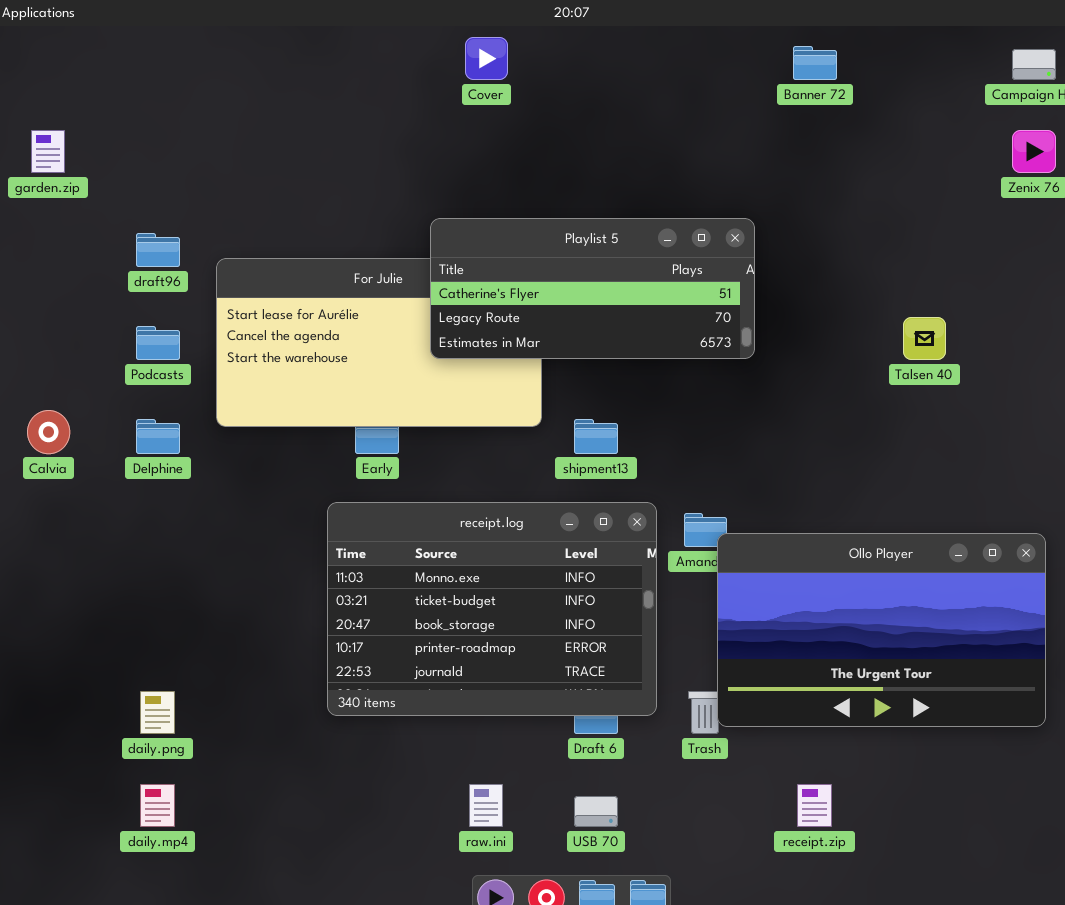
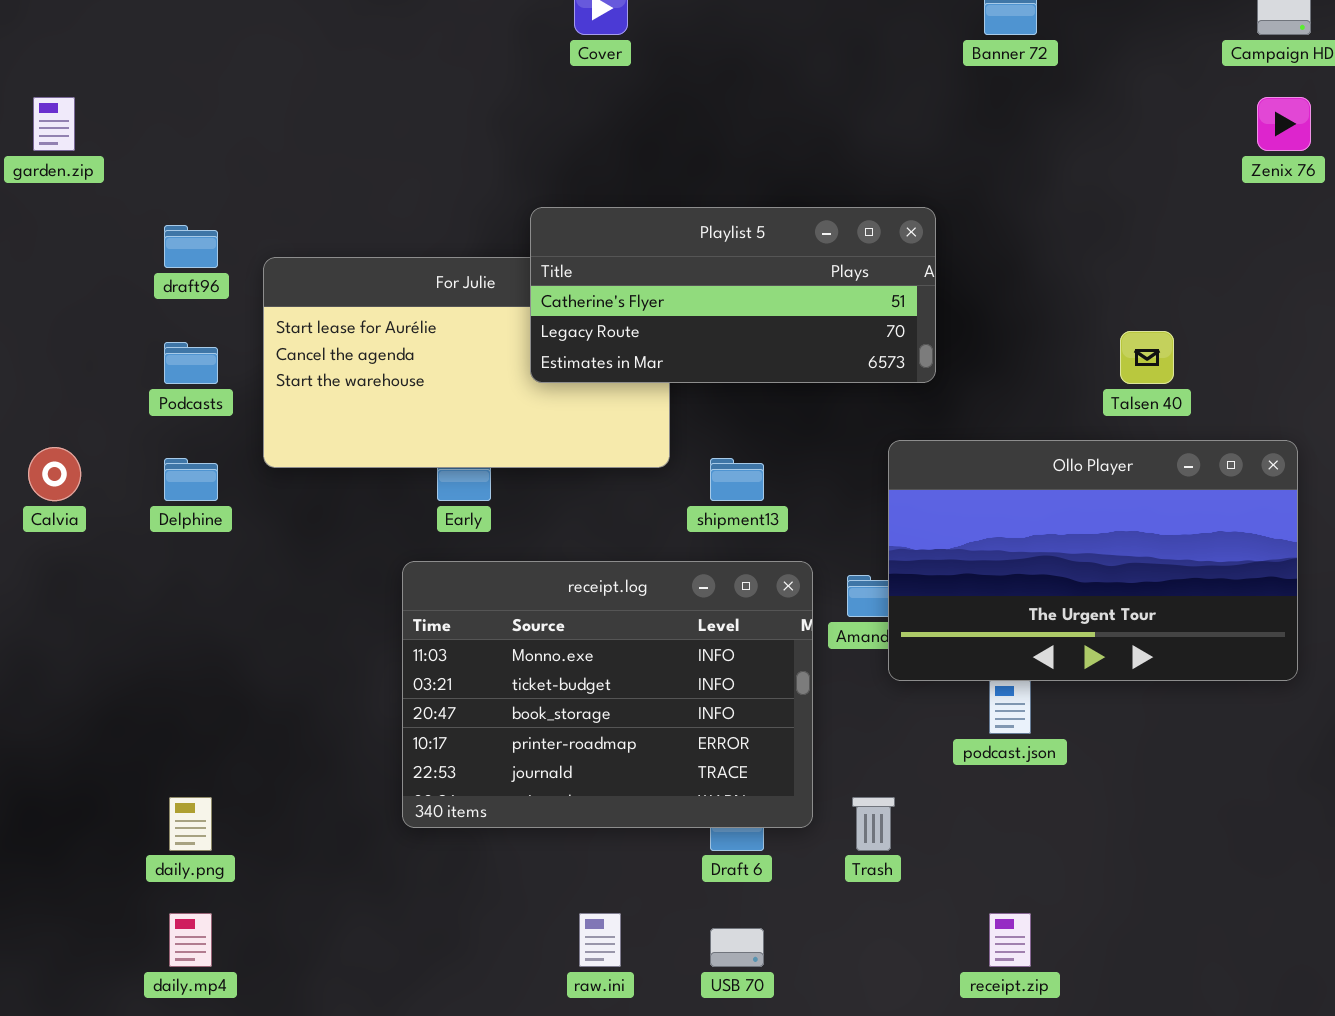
Ollo Player: [717,533,1046,727] -> [888,440,1298,681], moved

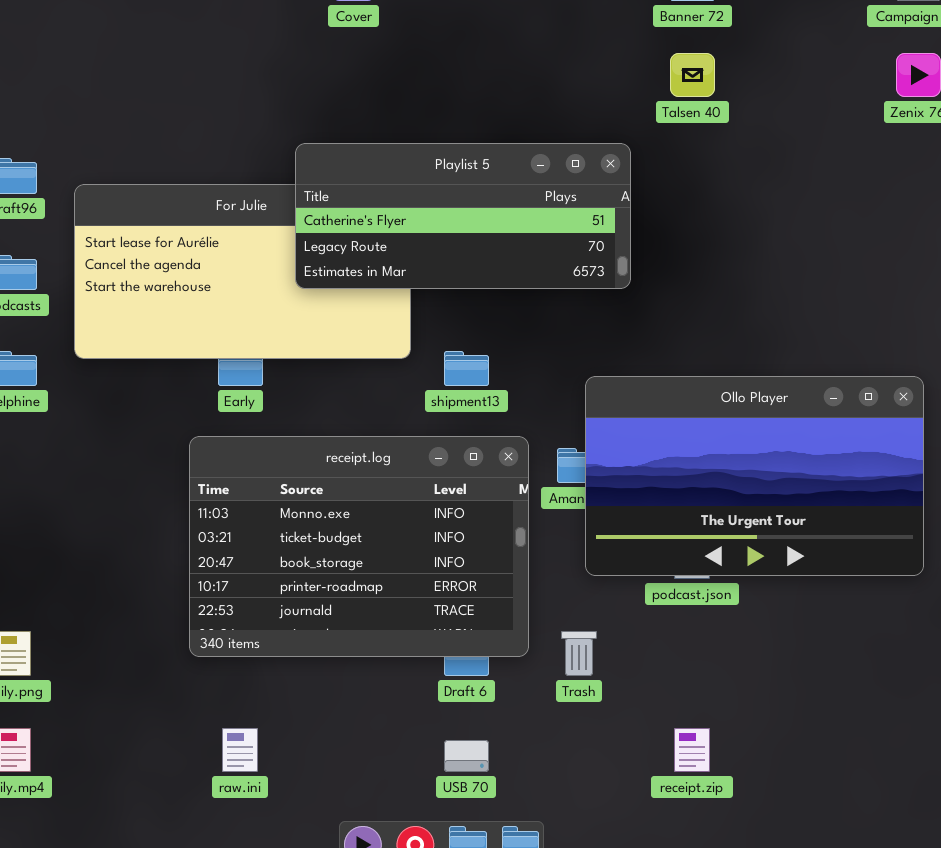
Talsen 40: [1120,331,1174,384] -> [670,53,715,97], moved
Ollo Player: [888,440,1298,681] -> [585,376,924,576], moved
raw.ini: [579,913,621,967] -> [222,728,258,772], moved

